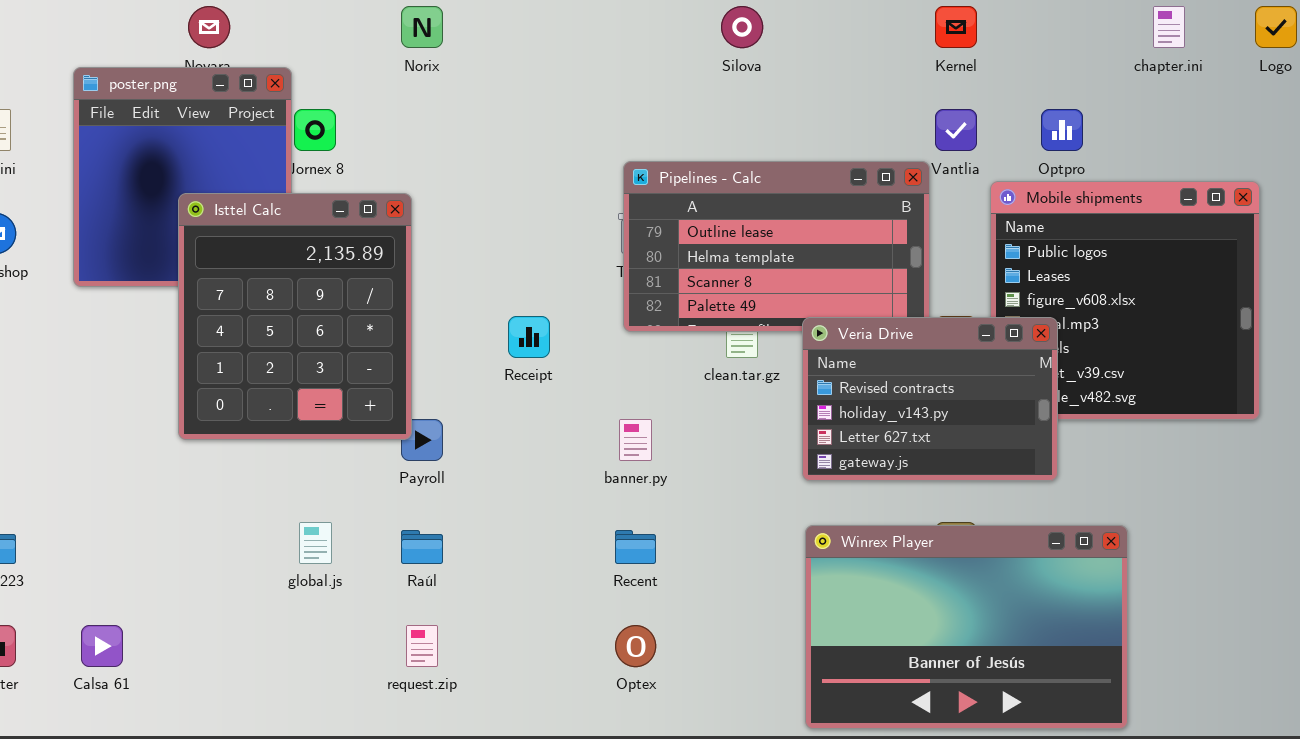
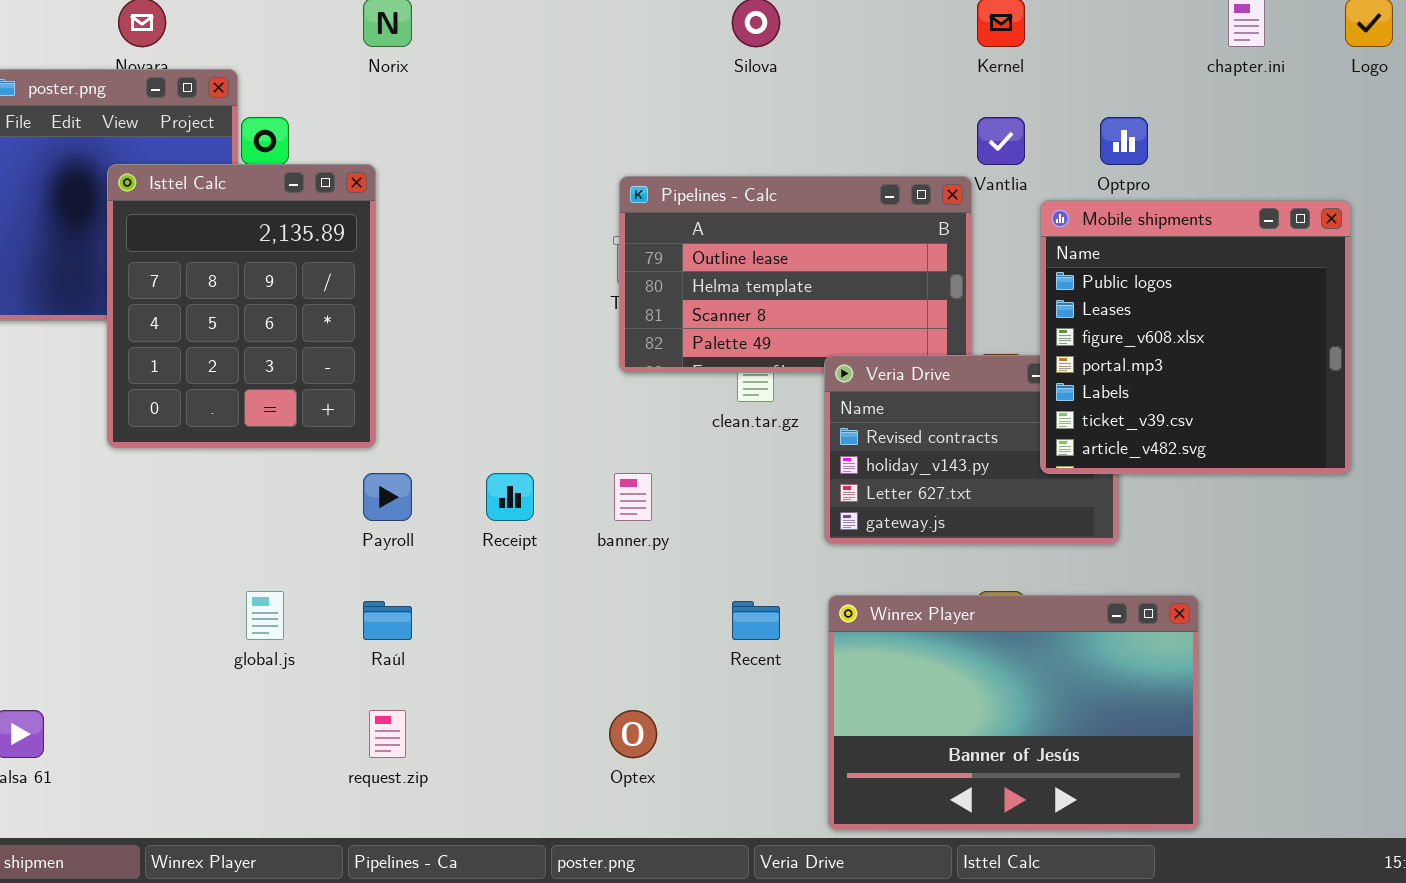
Mobile shipments: [990,181,1260,420] -> [1040,200,1351,474], raised
Isttel Calc: [178,193,412,440] -> [107,164,376,448], moved
Receipt: [508,316,550,358] -> [486,473,534,521], moved
Recent: [615,530,656,564] -> [732,601,780,640], moved

